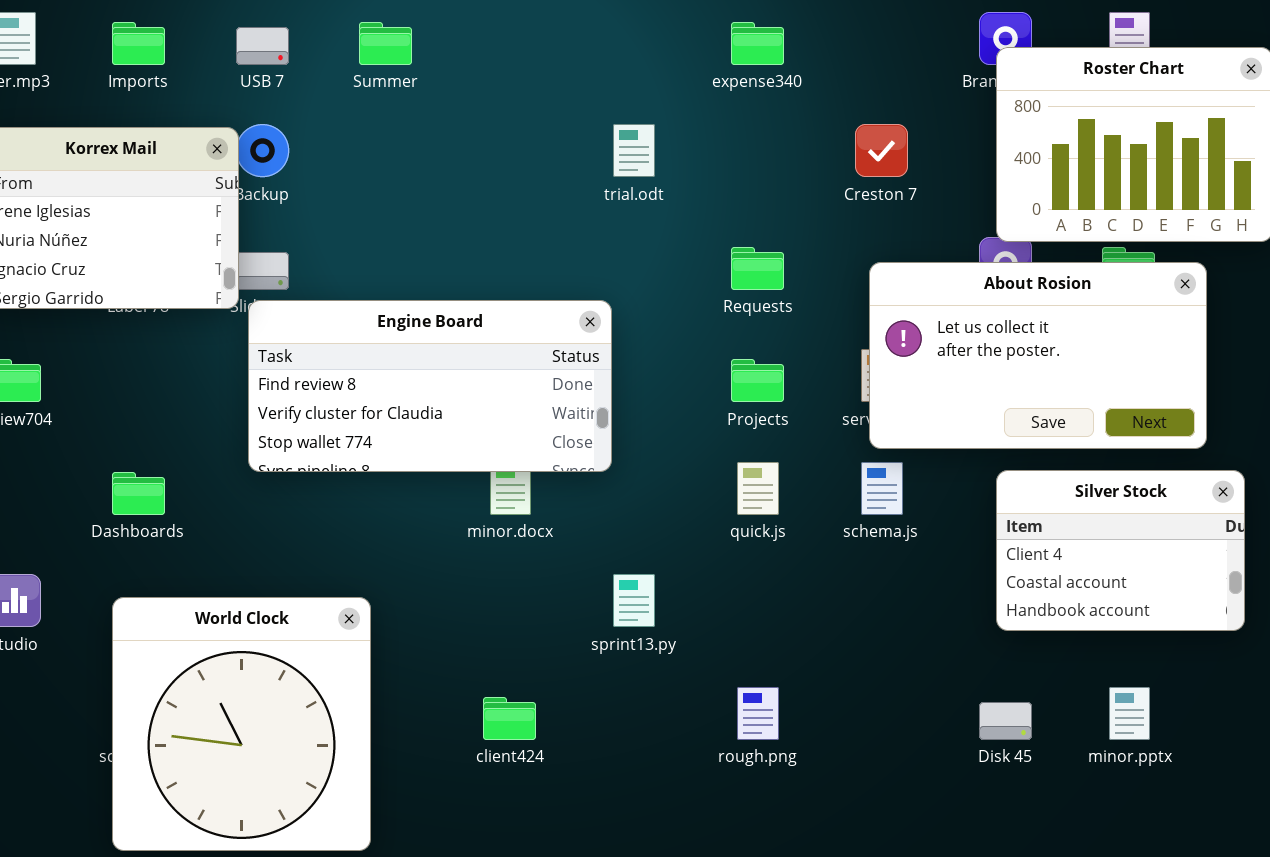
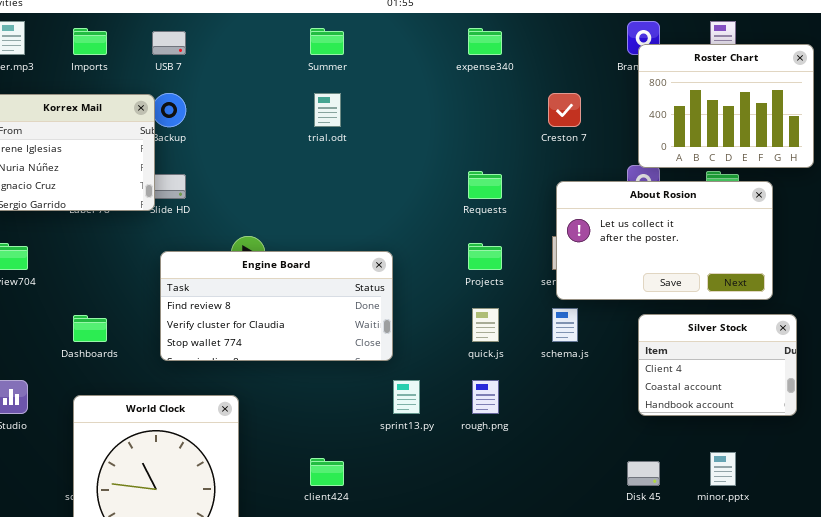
Summer: [359,22,412,65] -> [310,28,344,55], moved
trial.odt: [613,124,655,177] -> [314,93,341,127], moved
Engine Board: [248,300,612,472] -> [160,251,393,361], moved
rough.png: [737,687,779,740] -> [472,380,499,414], moved

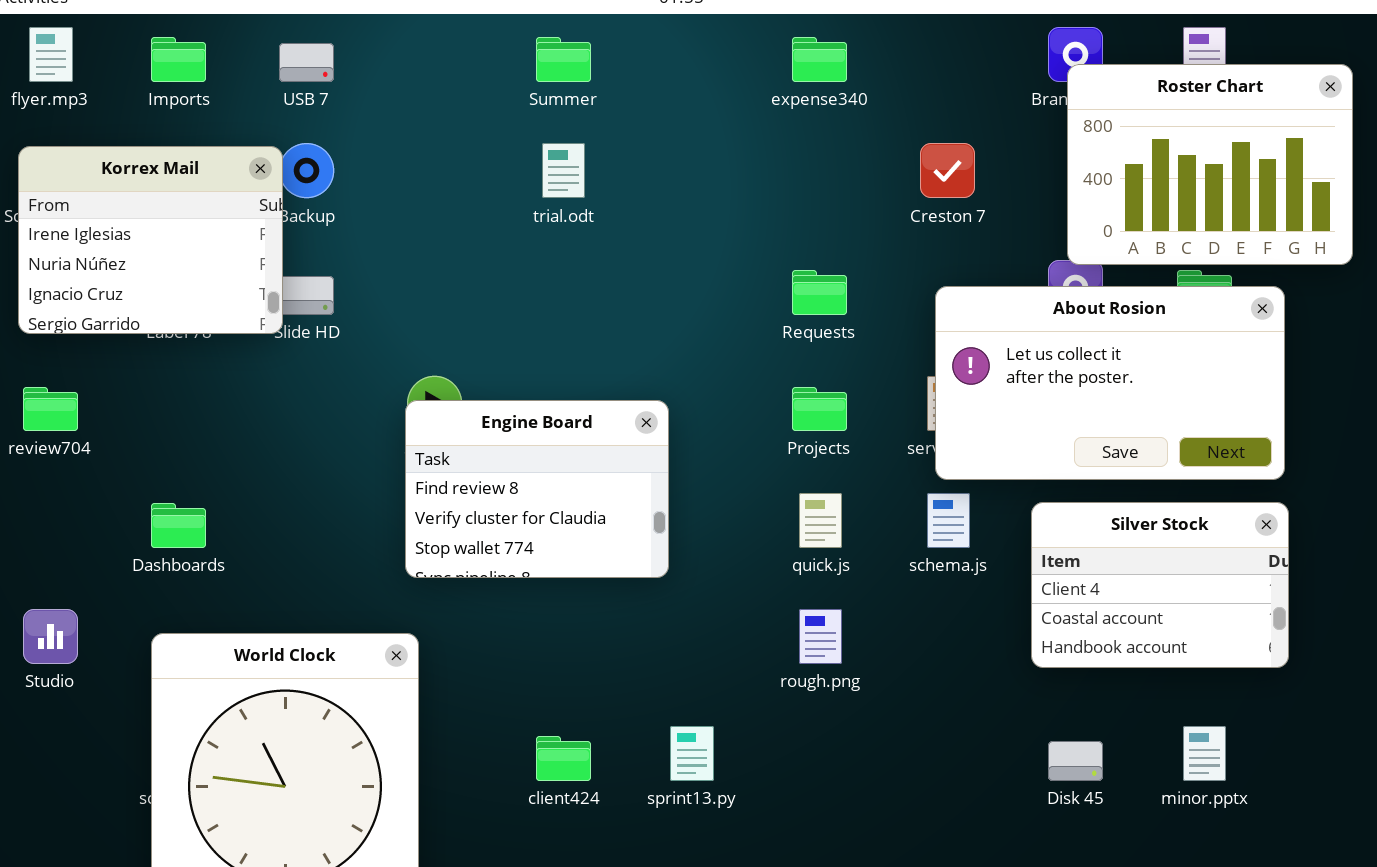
Engine Board: [160,251,393,361] -> [405,400,669,578], resized
Silver Stock: [638,314,797,416] -> [1031,502,1289,668], moved
sprint13.py: [393,380,420,414] -> [670,726,714,781], moved

